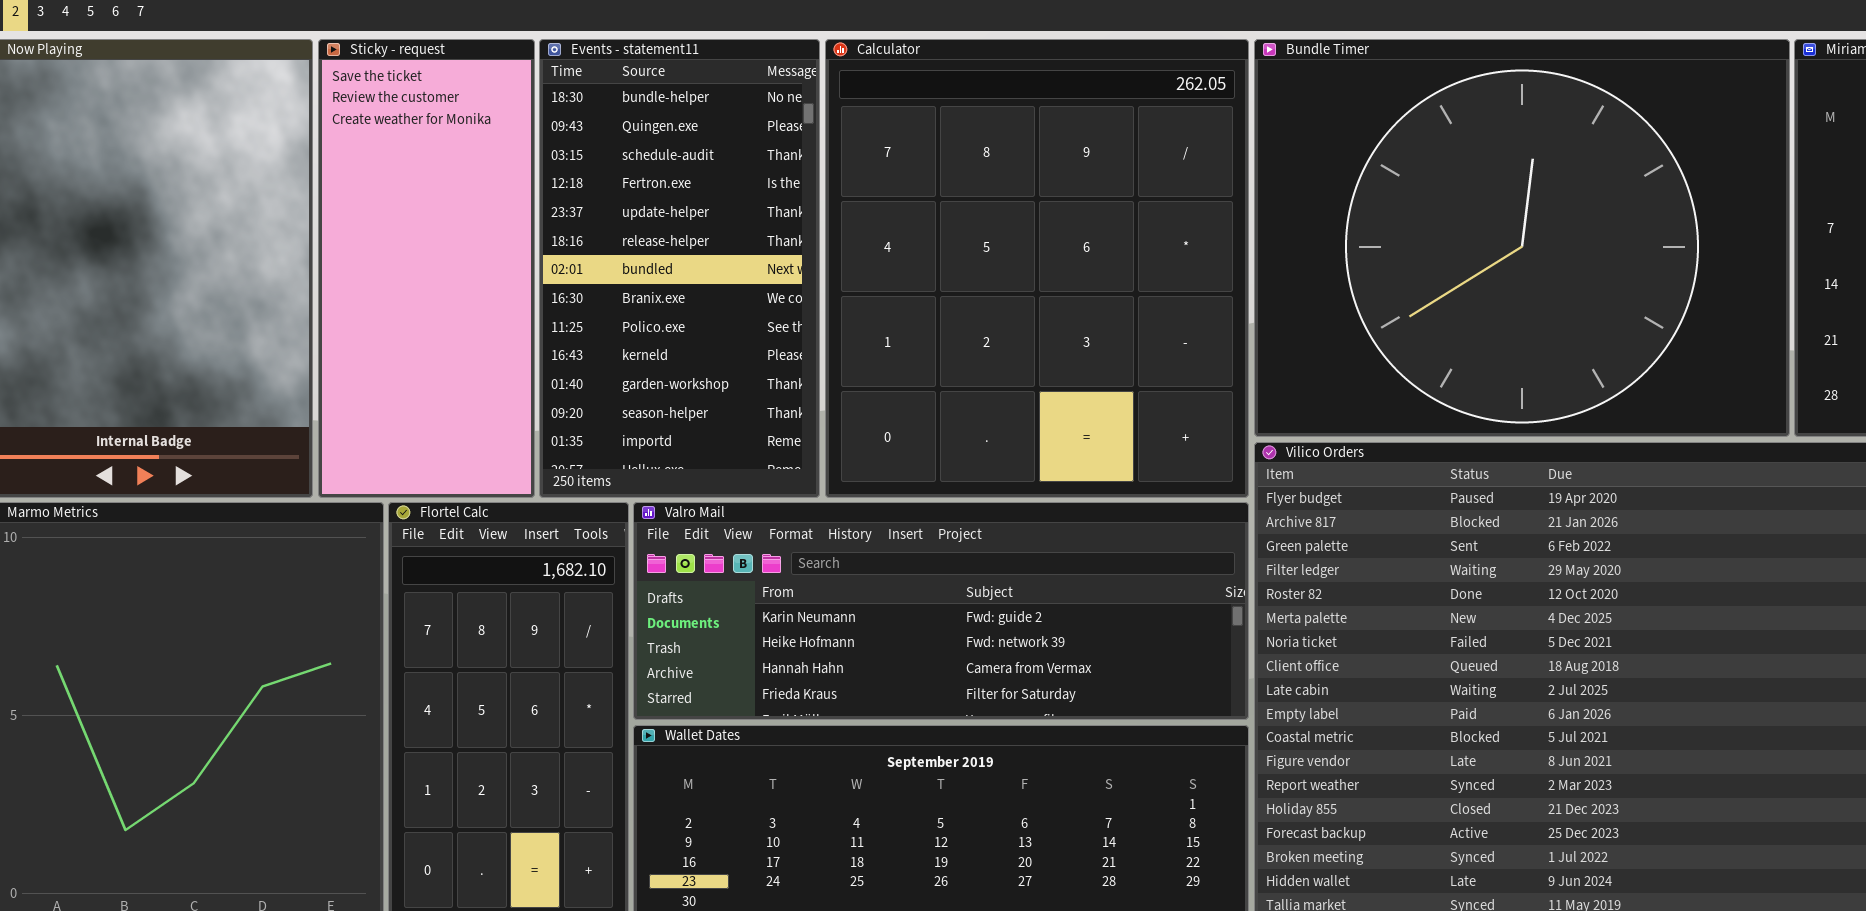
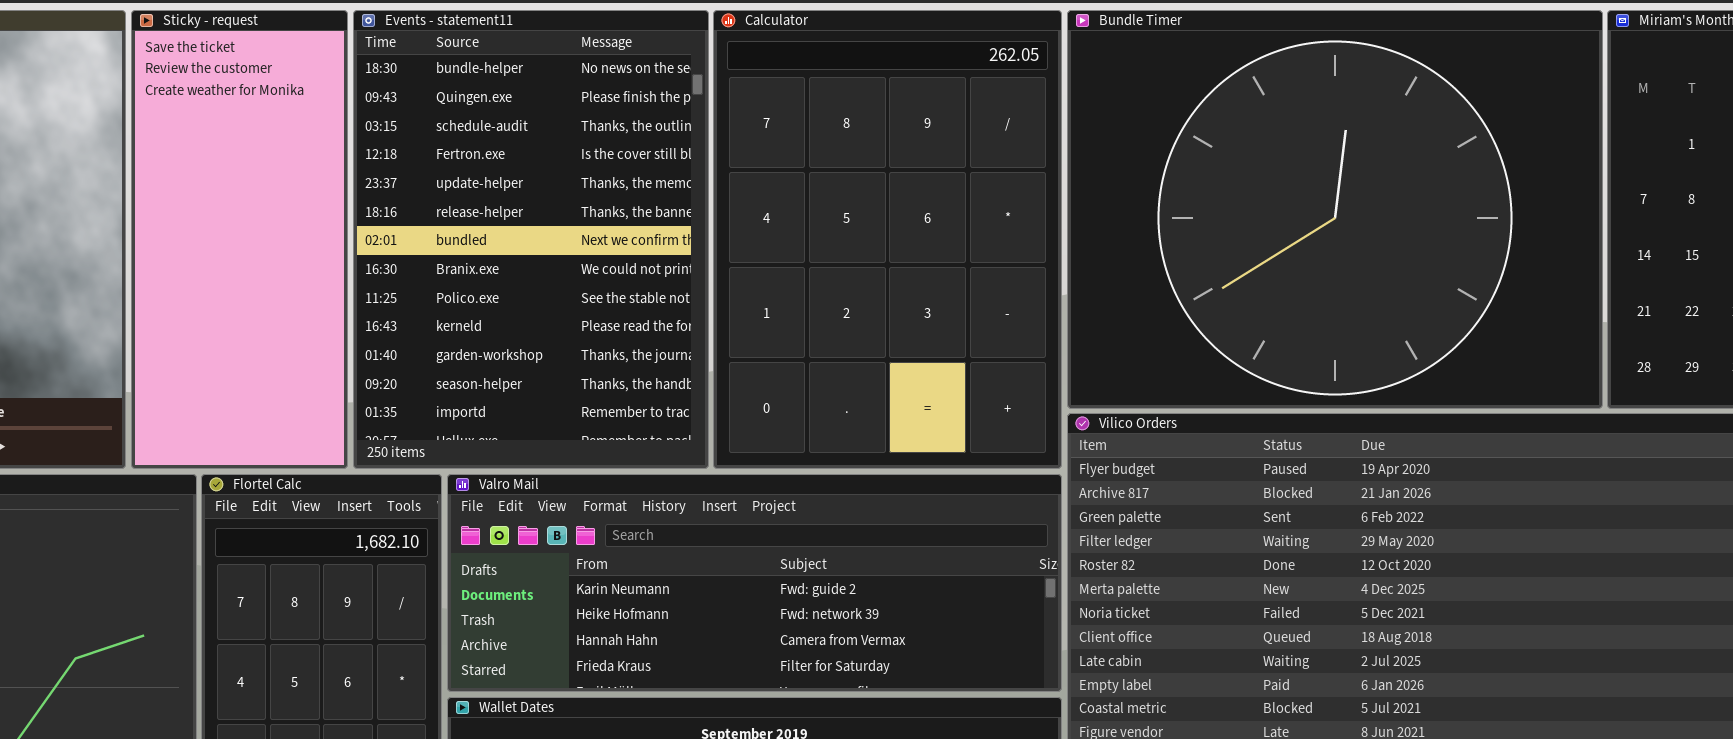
Events - statement11: [539,39,820,498] -> [353,10,709,469], resized
Calculator: [825,39,1249,498] -> [713,10,1062,469], resized

